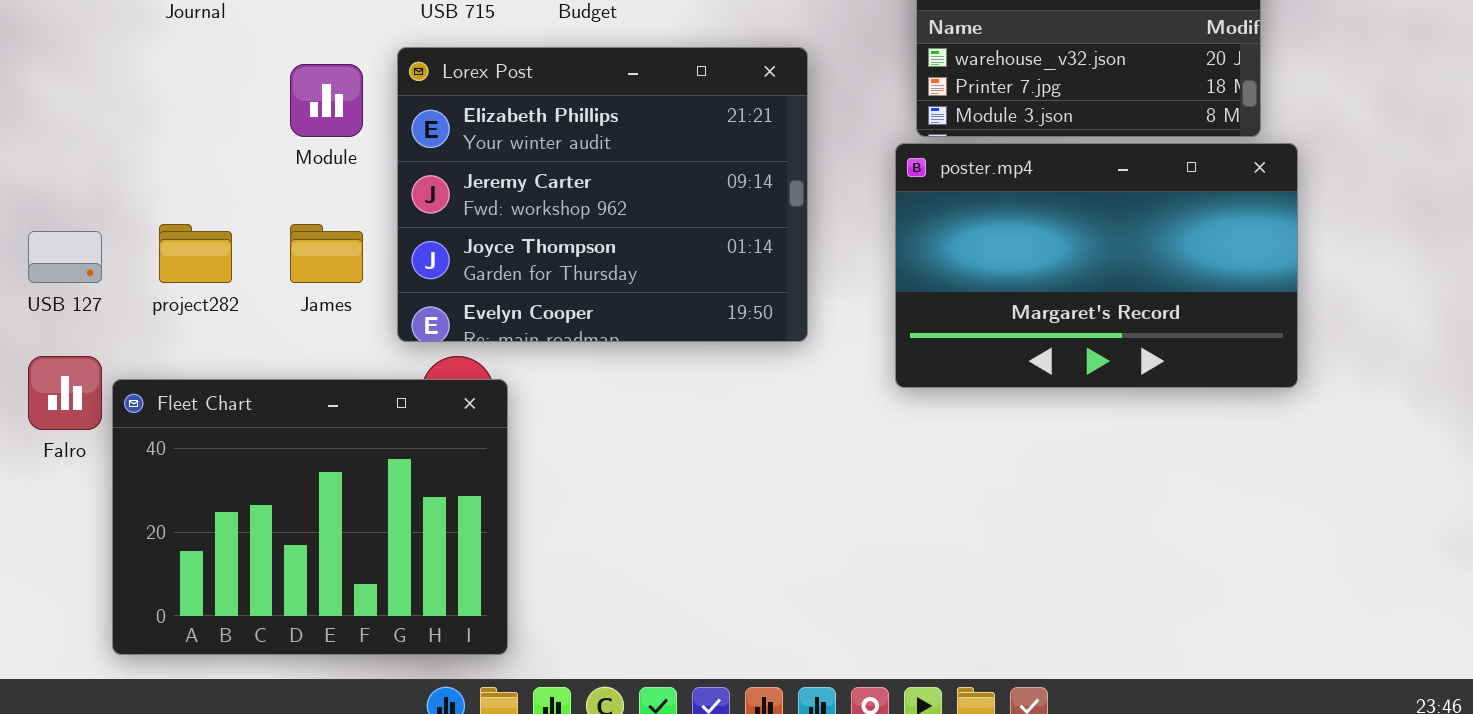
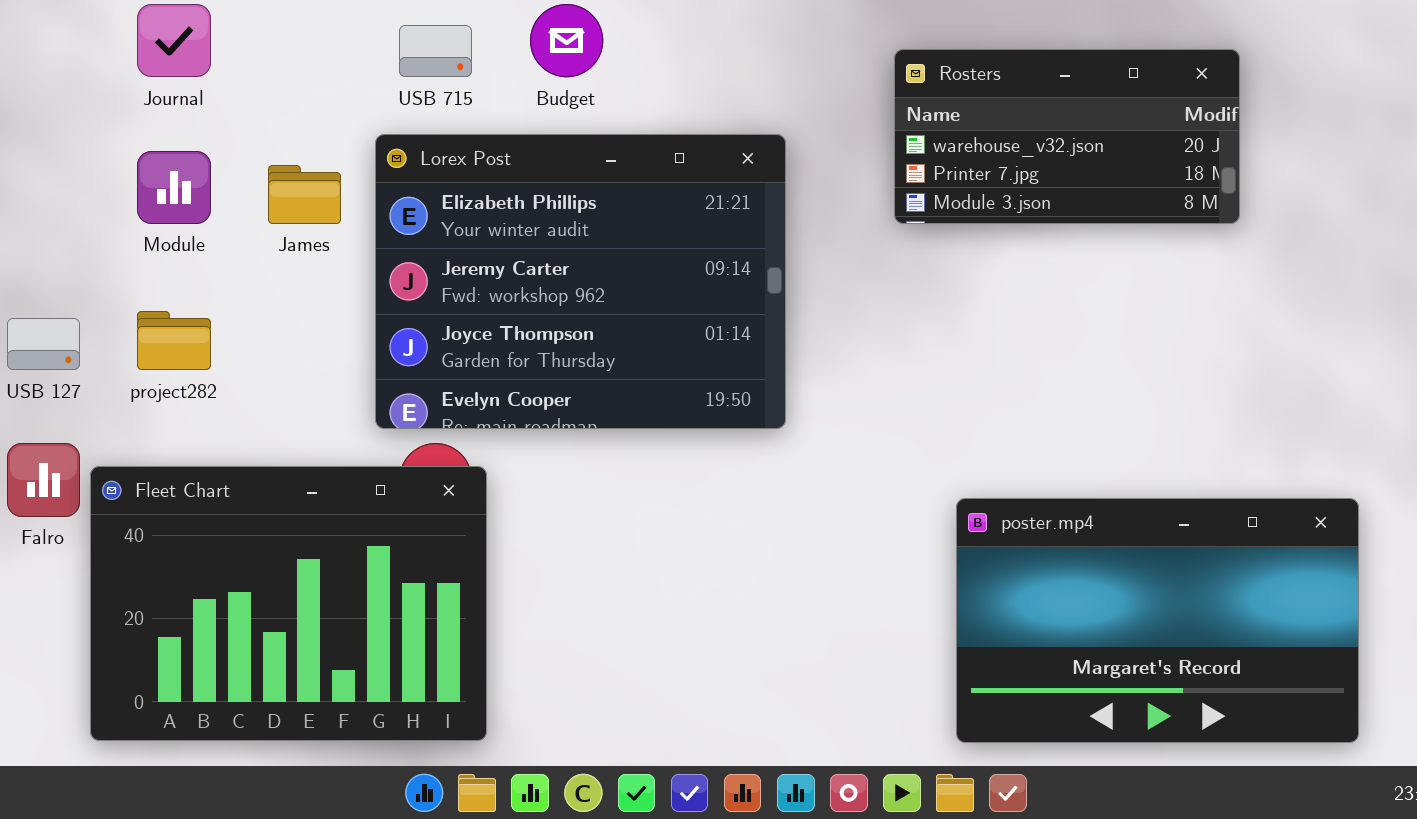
Module: [290,64,363,137] -> [137,151,211,224], moved
poster.mp4: [895,143,1298,388] -> [956,498,1359,743], moved
James: [290,224,363,283] -> [268,165,341,224], moved

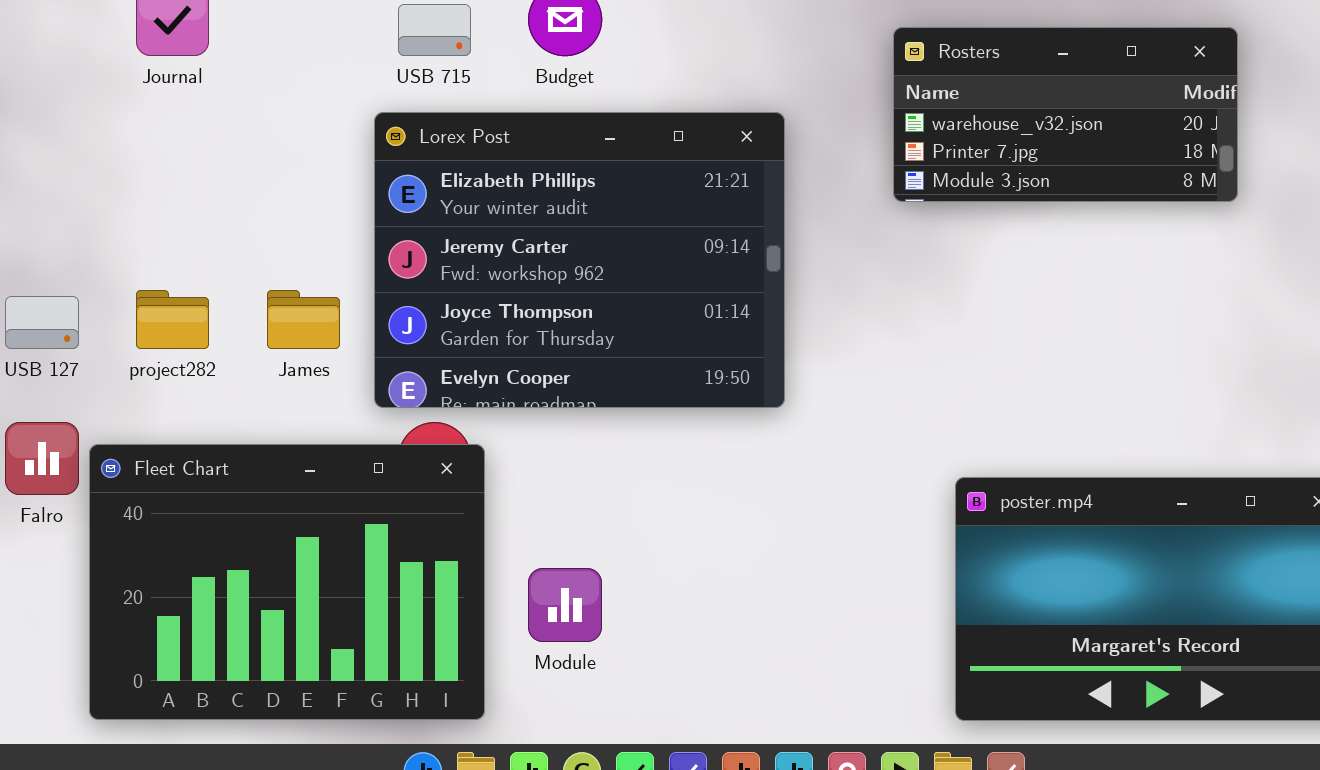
Module: [137,151,211,224] -> [528,568,602,642], moved
James: [268,165,341,224] -> [267,290,340,349], moved

